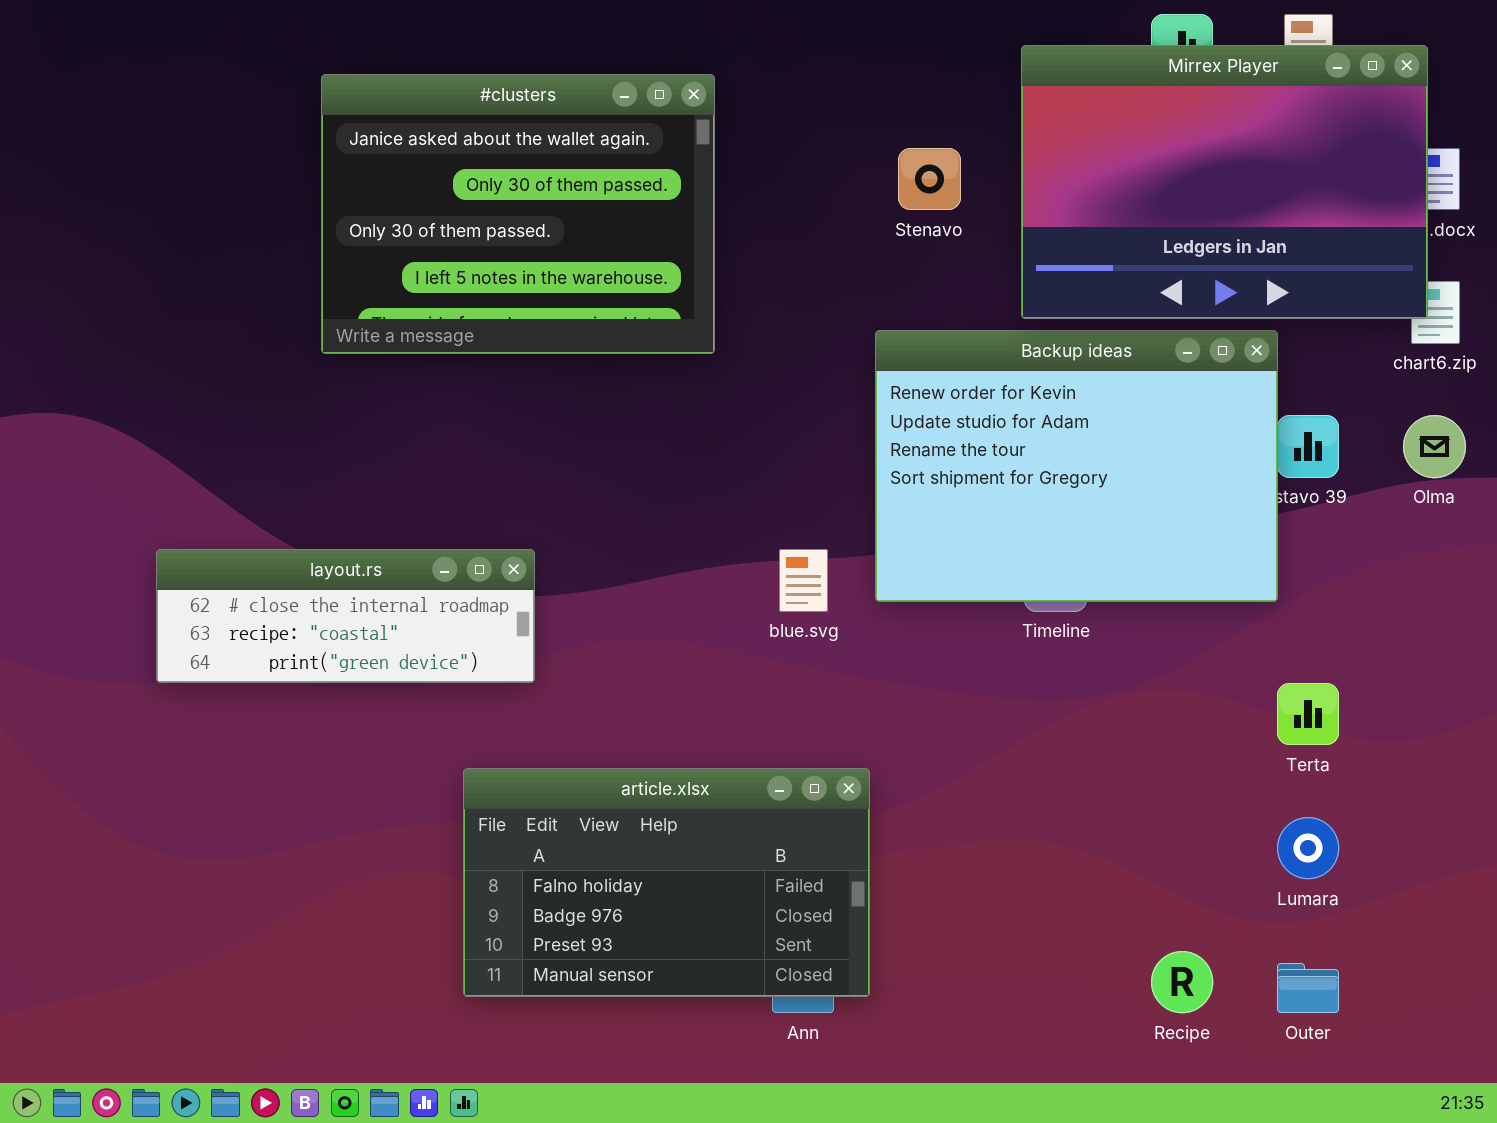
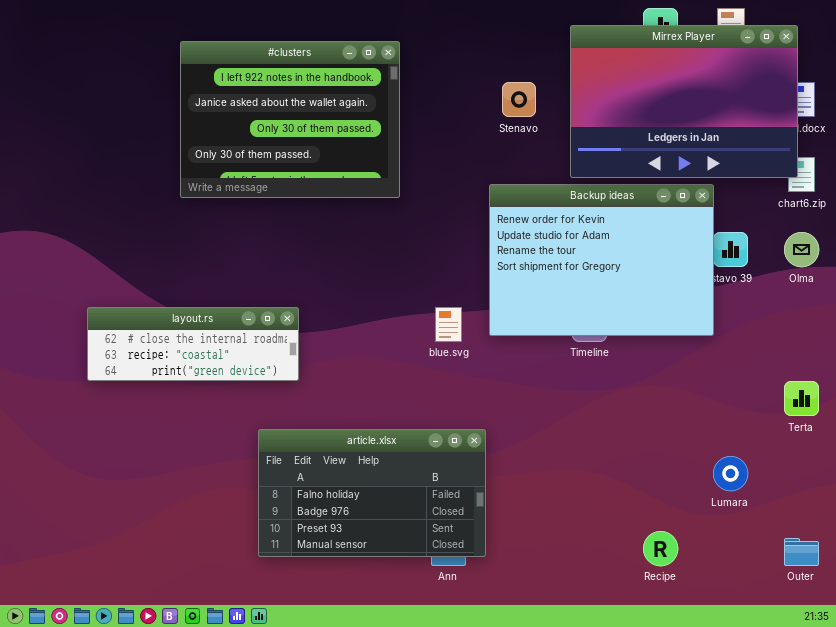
#clusters: [321,74,715,354] -> [180,41,400,198], scrolled up 1 row
Terta: [1277,683,1339,745] -> [784,381,819,416], moved
Outer: [1277,963,1339,1013] -> [784,538,819,566], moved

